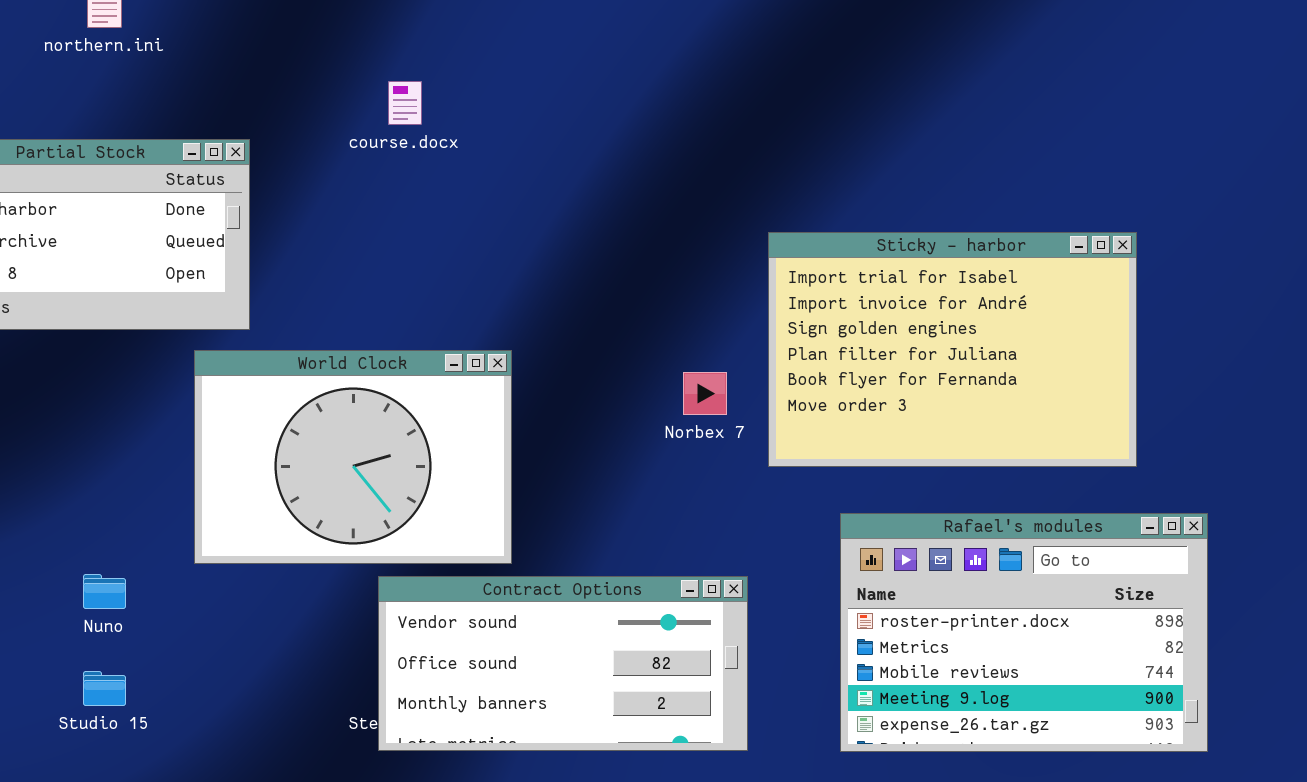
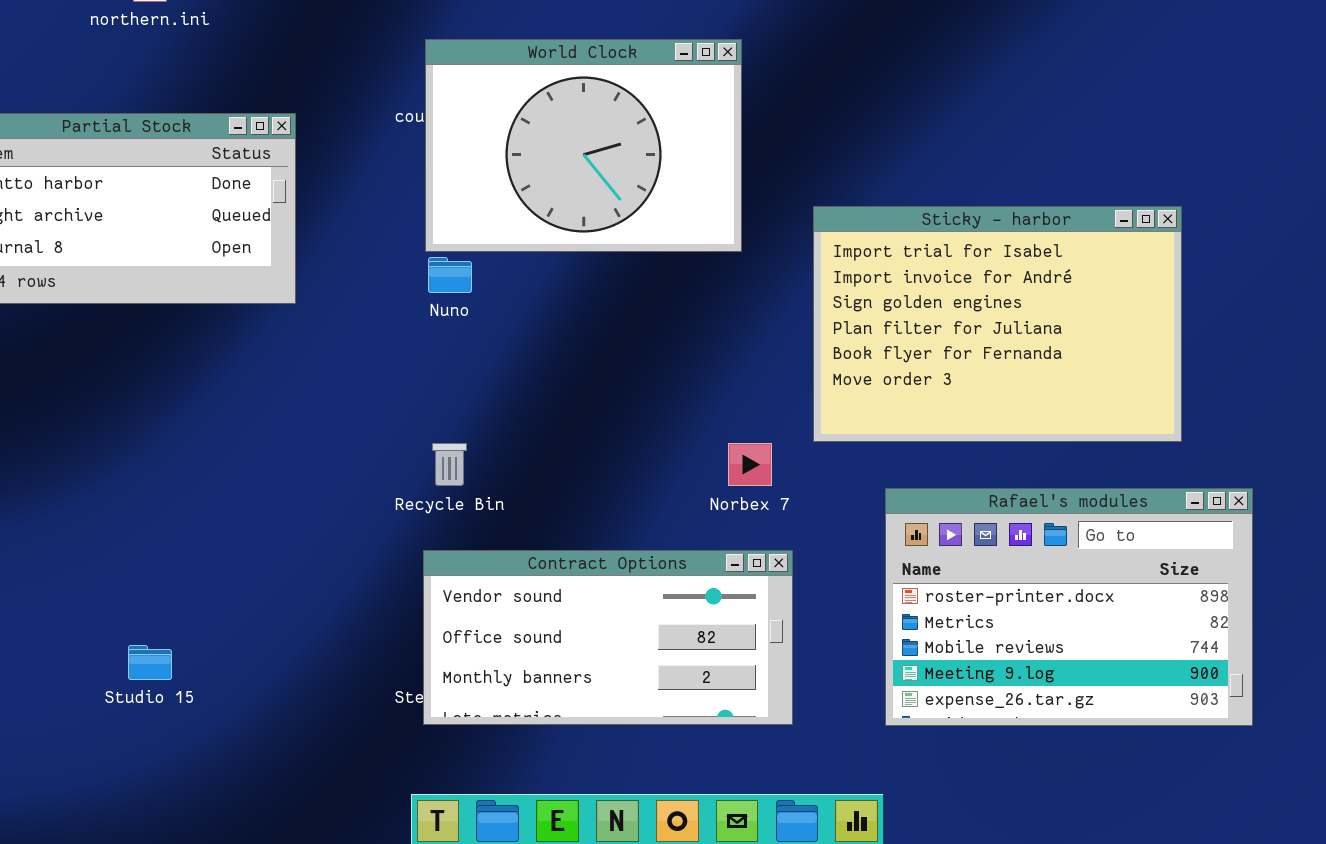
World Clock: [194,350,512,564] -> [425,39,742,252], moved
Norbex 7: [683,372,727,415] -> [728,443,772,486], moved
Nuno: [83,574,126,609] -> [428,257,472,293], moved

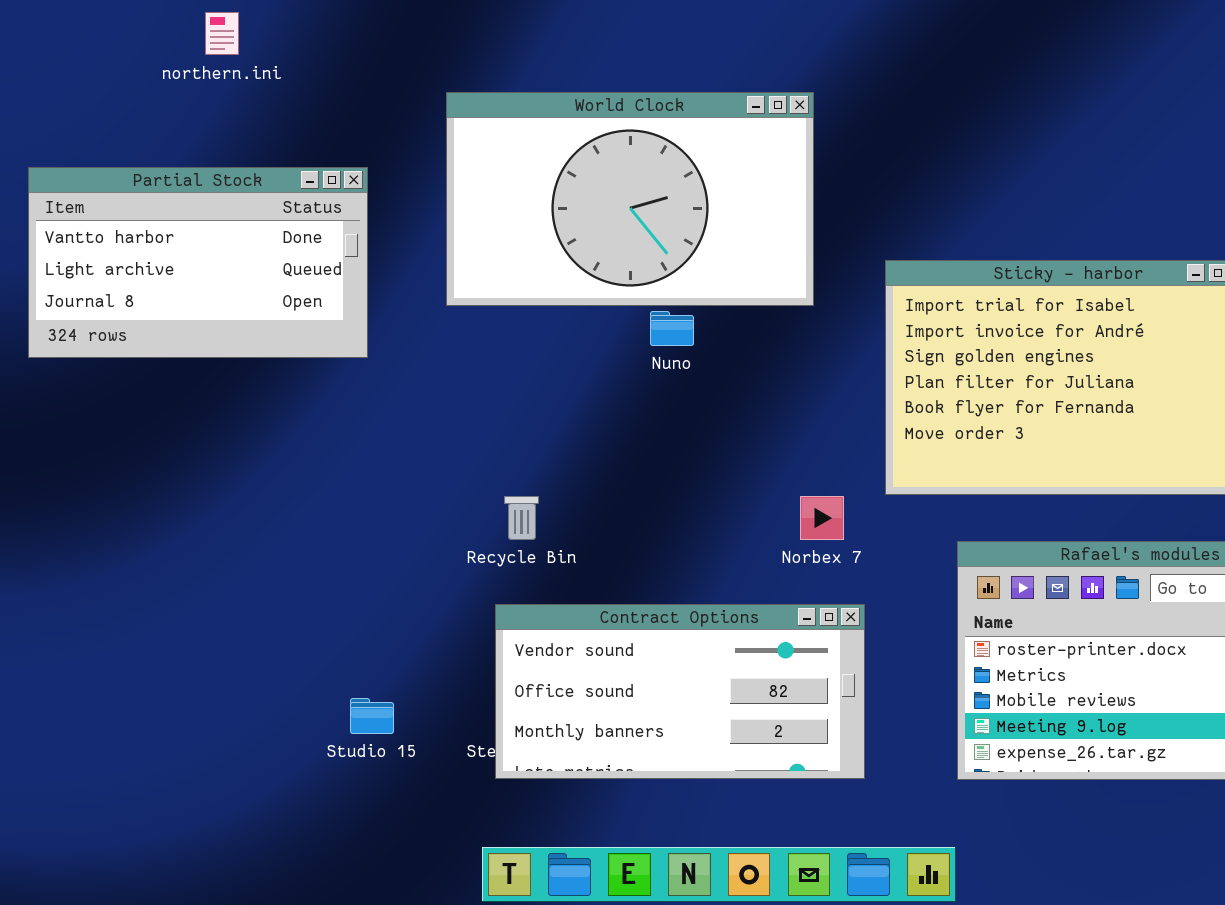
World Clock: [425,39,742,252] -> [446,92,814,306], resized
Nuno: [428,257,472,293] -> [650,311,694,346], moved
Studio 15: [128,645,172,680] -> [350,698,394,734], moved

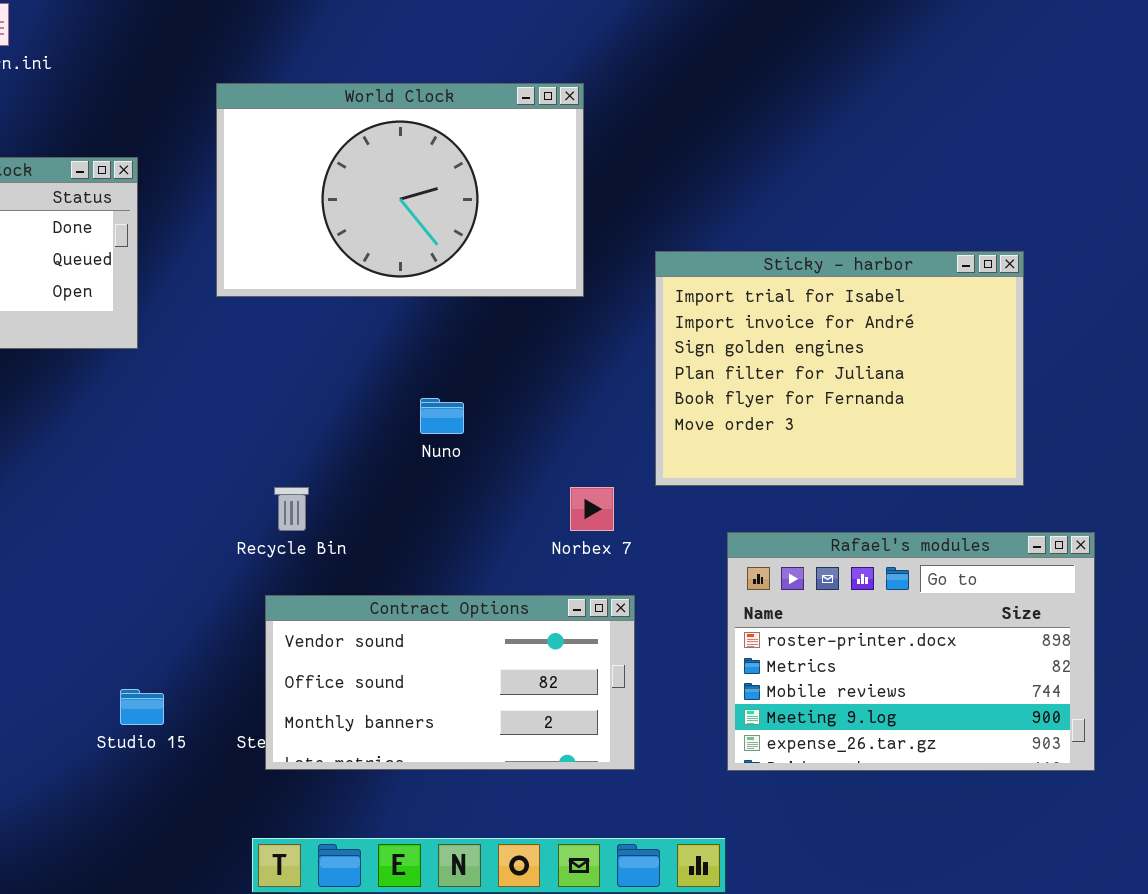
Nuno: [650,311,694,346] -> [420,398,464,434], moved

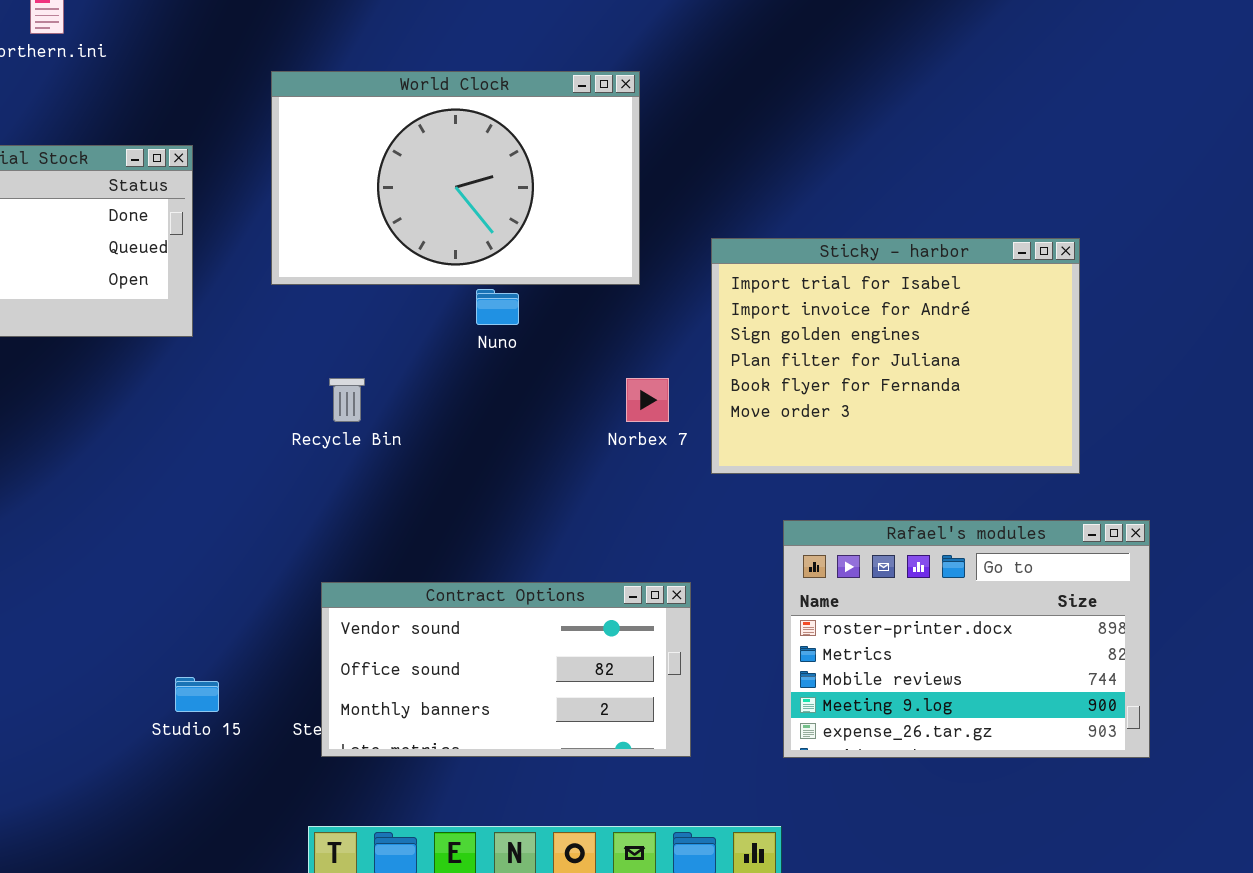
Nuno: [420,398,464,434] -> [476,289,519,325], moved
Recycle Bin: [274,487,309,531] -> [329,378,365,422], moved
Norbex 7: [570,487,614,531] -> [626,378,669,422], moved

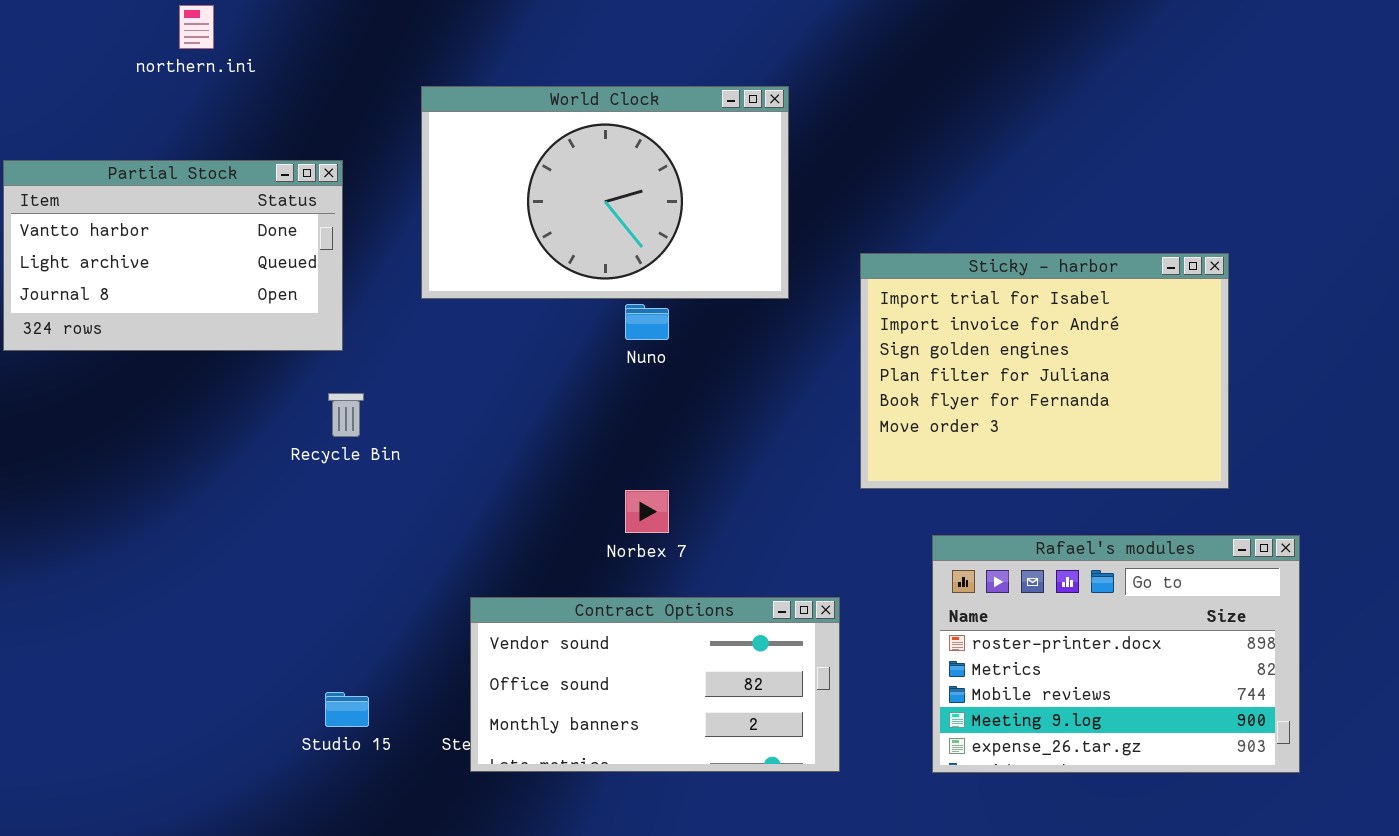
Recycle Bin: [329,378,365,422] -> [328,393,364,437], moved
Norbex 7: [626,378,669,422] -> [625,490,669,533], moved

